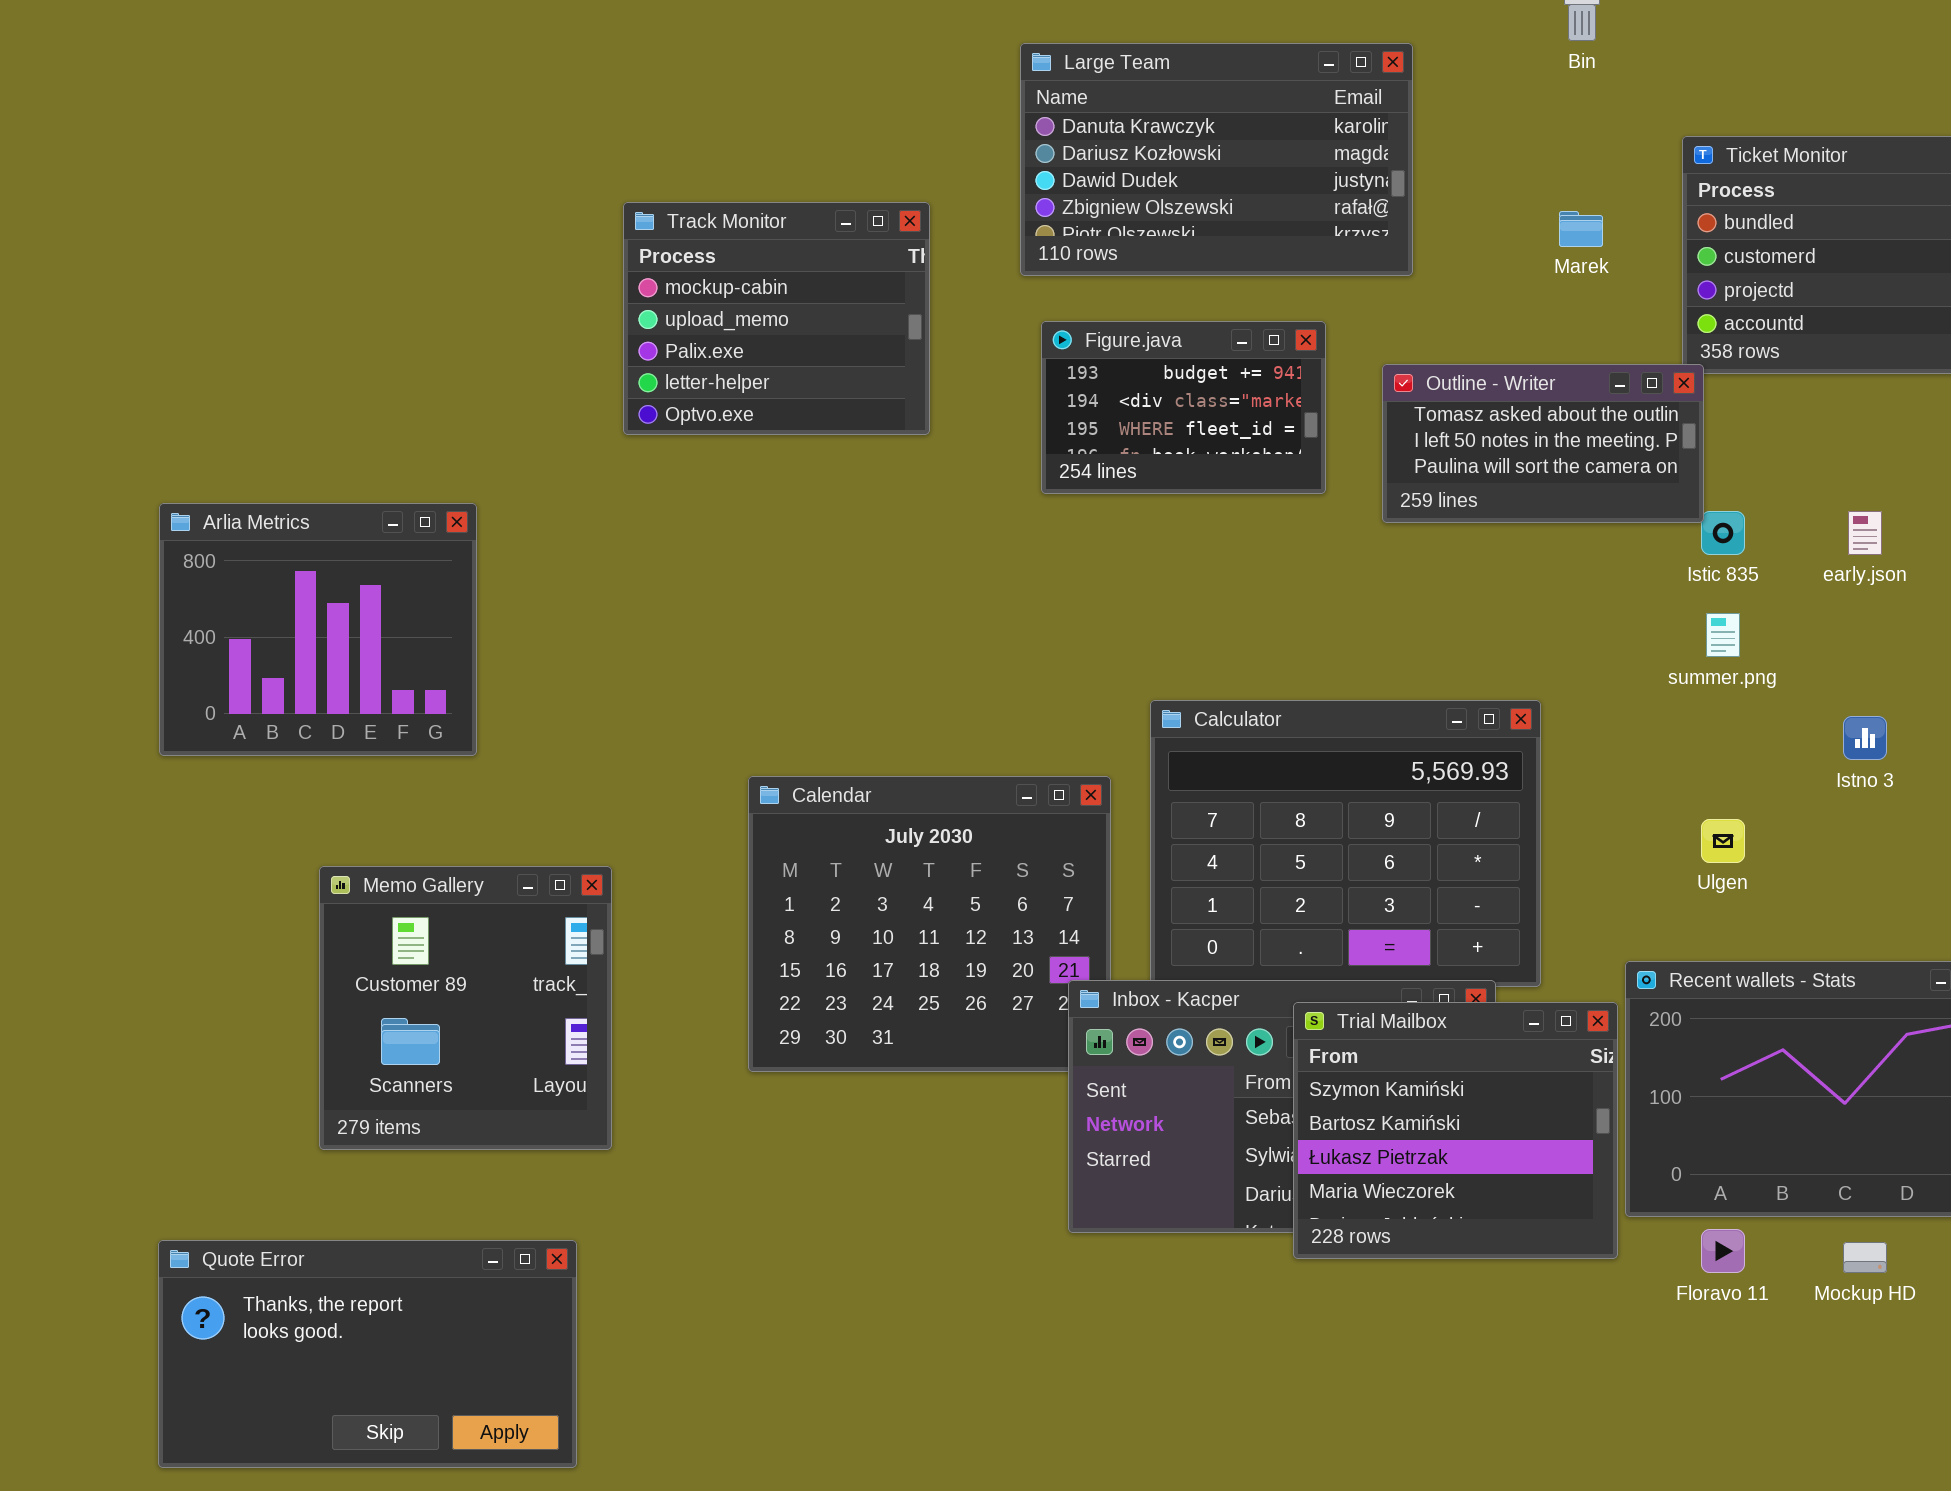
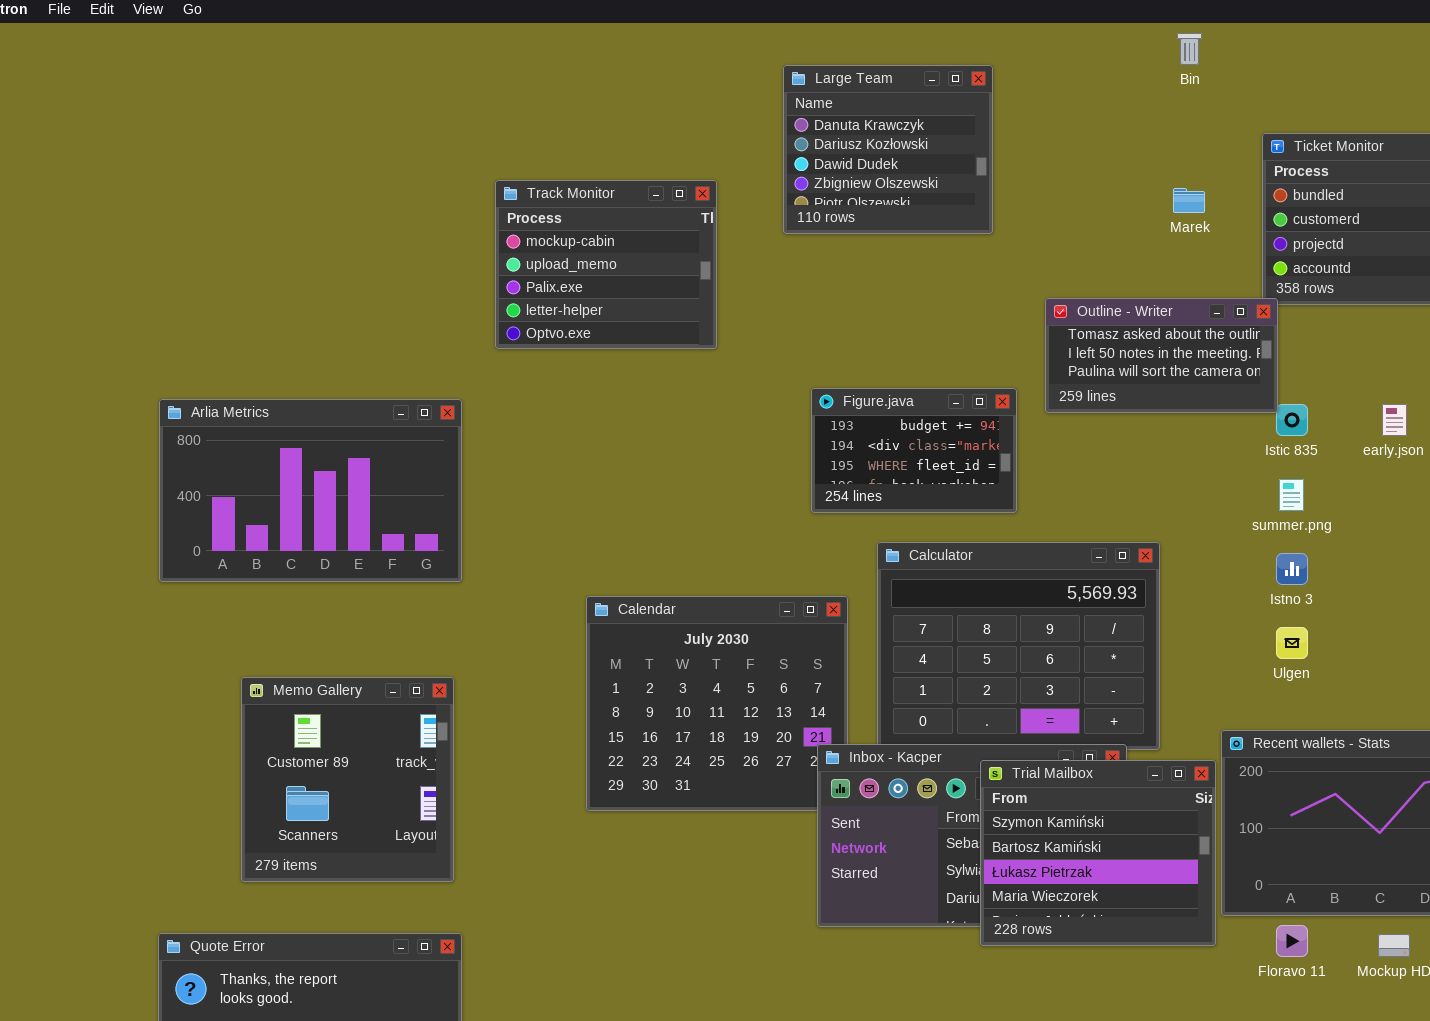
Large Team: [1020,43,1413,276] -> [783,65,993,234], resized
Figure.java: [1041,321,1326,494] -> [811,388,1017,513], moved
Arlia Metrics: [159,503,477,756] -> [159,399,462,582], resized
Istno 3: [1843,716,1887,760] -> [1276,553,1308,585], moved
Memo Gallery: [319,866,612,1150] -> [241,677,454,882], moved

